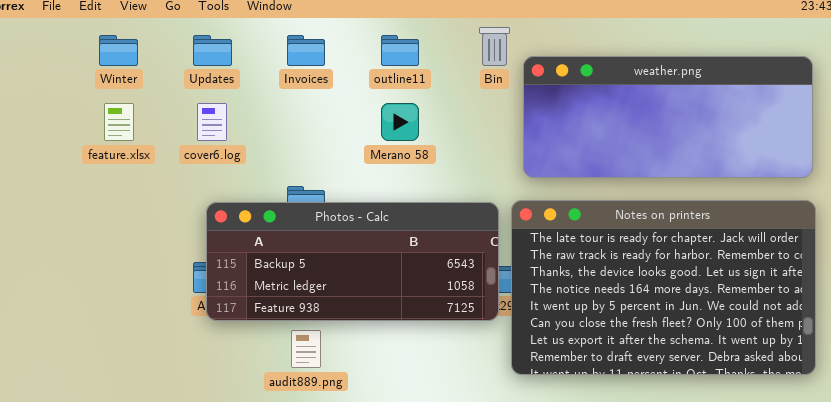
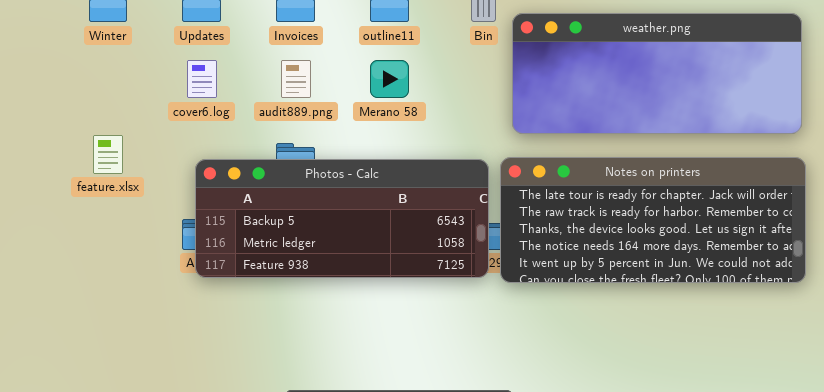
feature.xlsx: [104,103,134,141] -> [93,135,123,174], moved
Notes on printers: [511,200,816,375] -> [500,157,806,283], resized
audit889.png: [291,330,321,368] -> [281,60,311,98], moved

